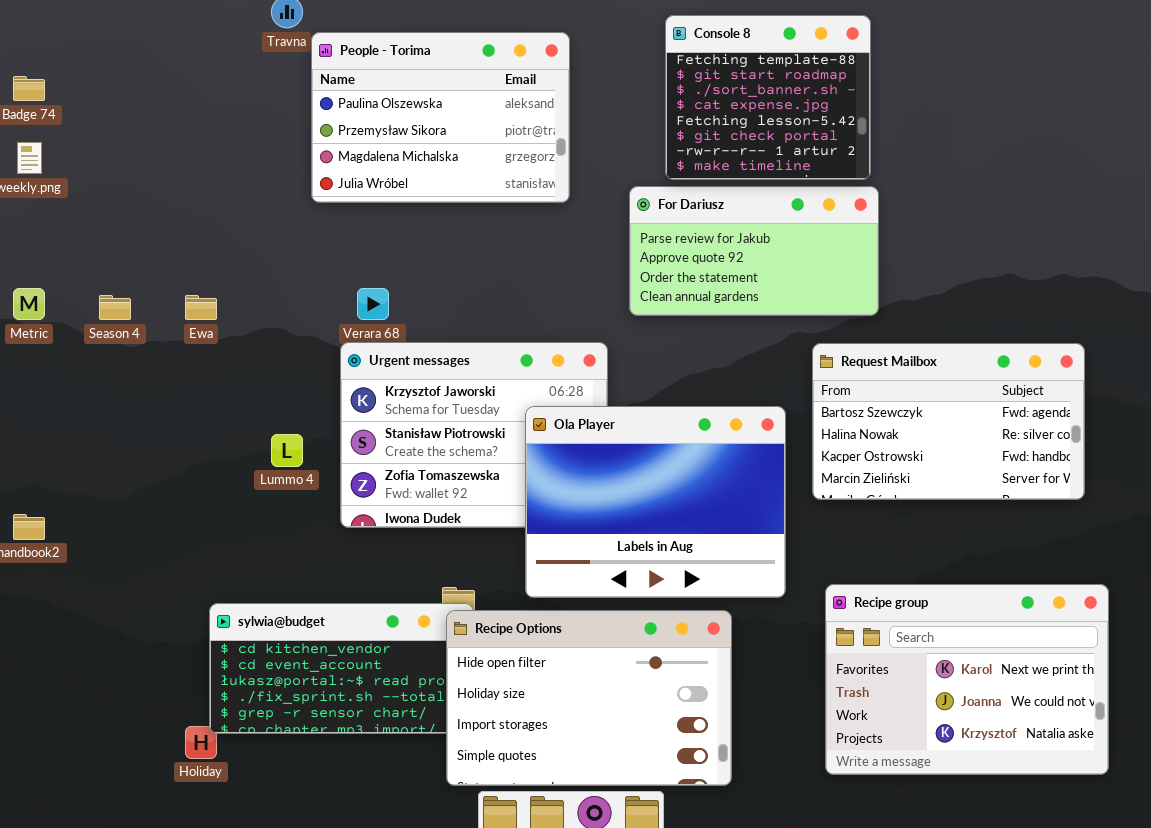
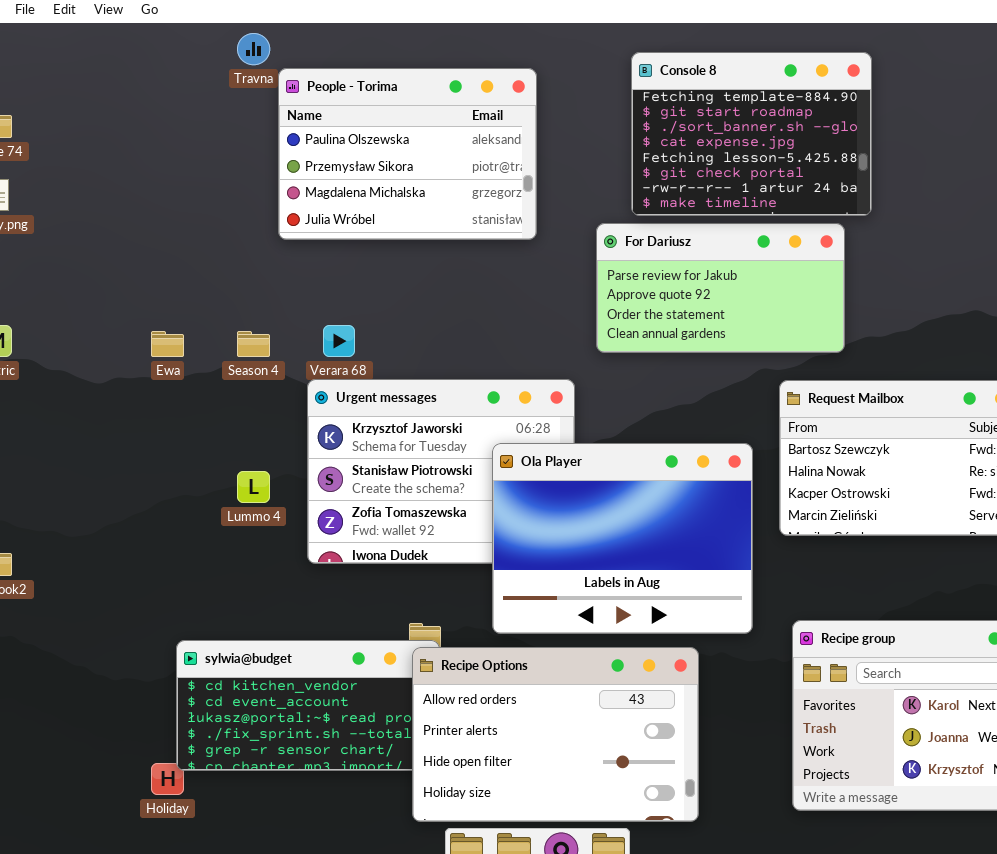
Console 8: [665,15,871,180] -> [631,52,872,216], resized
Season 4: [99,295,131,320] -> [237,331,270,357], moved
Recipe Options: [446,610,732,786] -> [412,647,699,822], scrolled up 2 rows

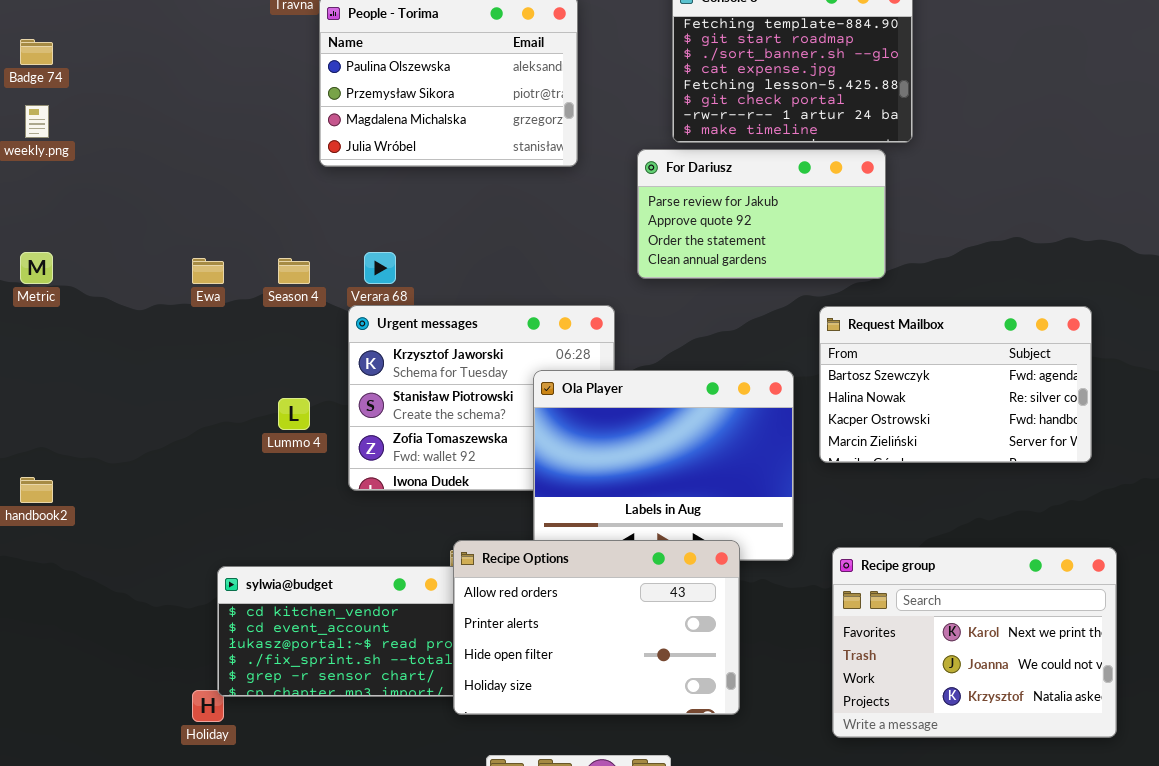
Recipe Options: [412,647,699,822] -> [453,540,740,715], moved

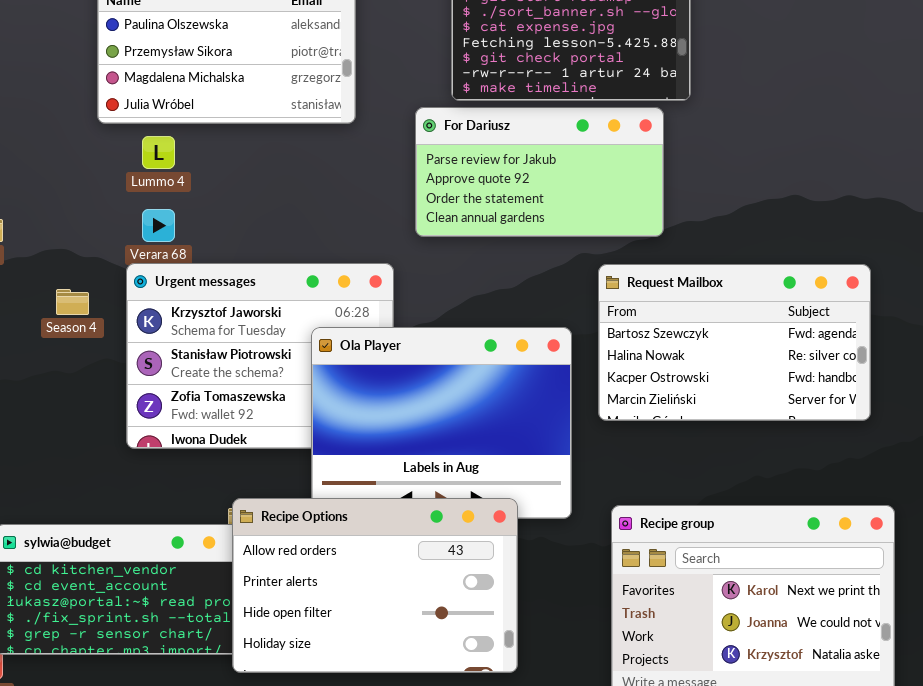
Season 4: [278,258,310,284] -> [56,289,89,315], moved
Lummo 4: [278,398,310,430] -> [142,136,175,169], moved

